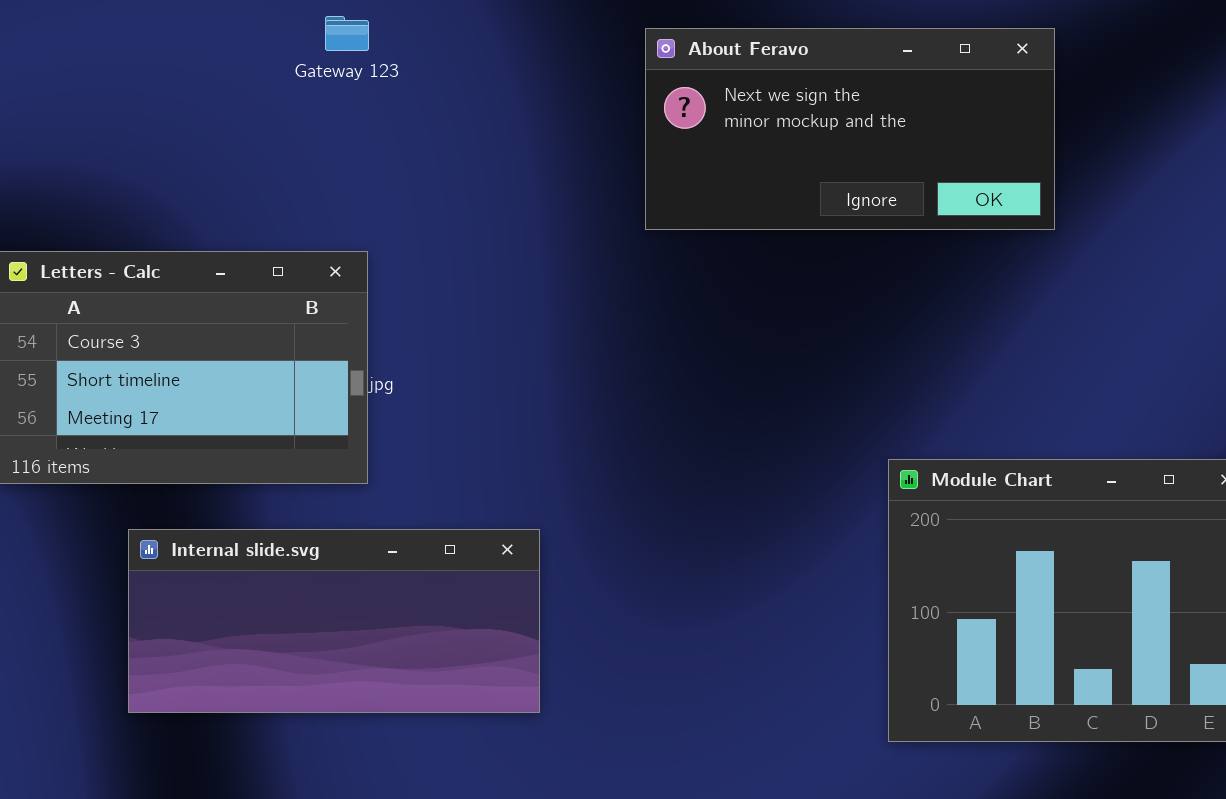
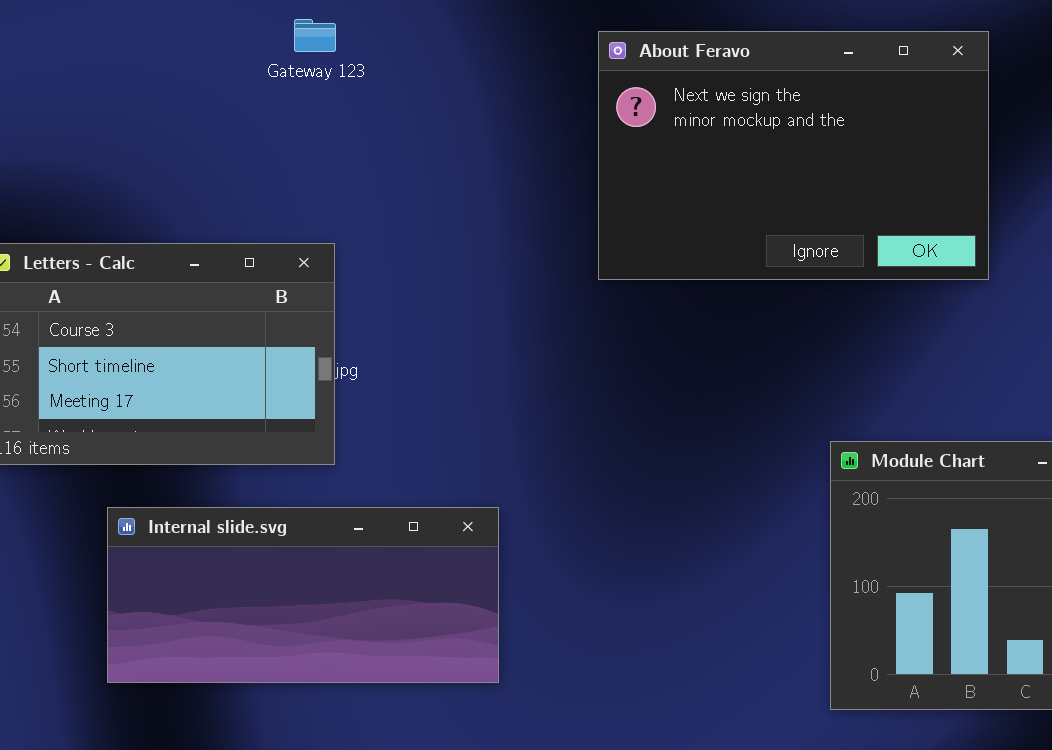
About Feravo: [645,28,1055,230] -> [598,31,989,280], resized

